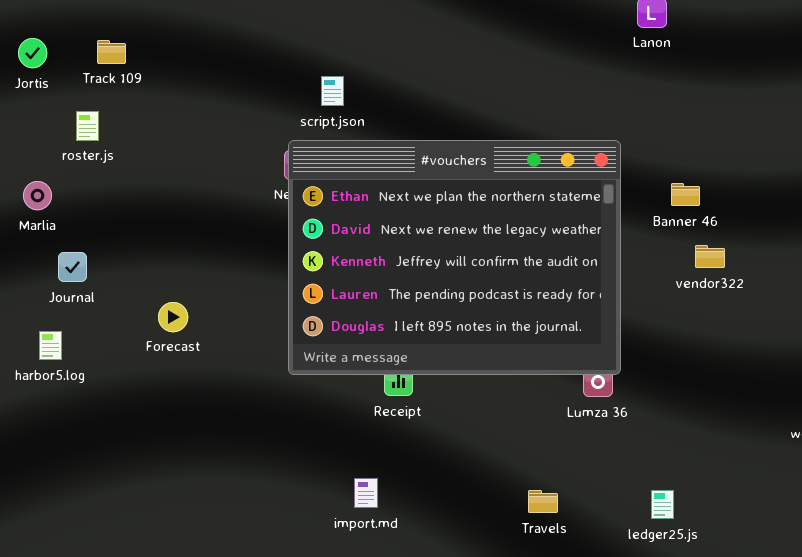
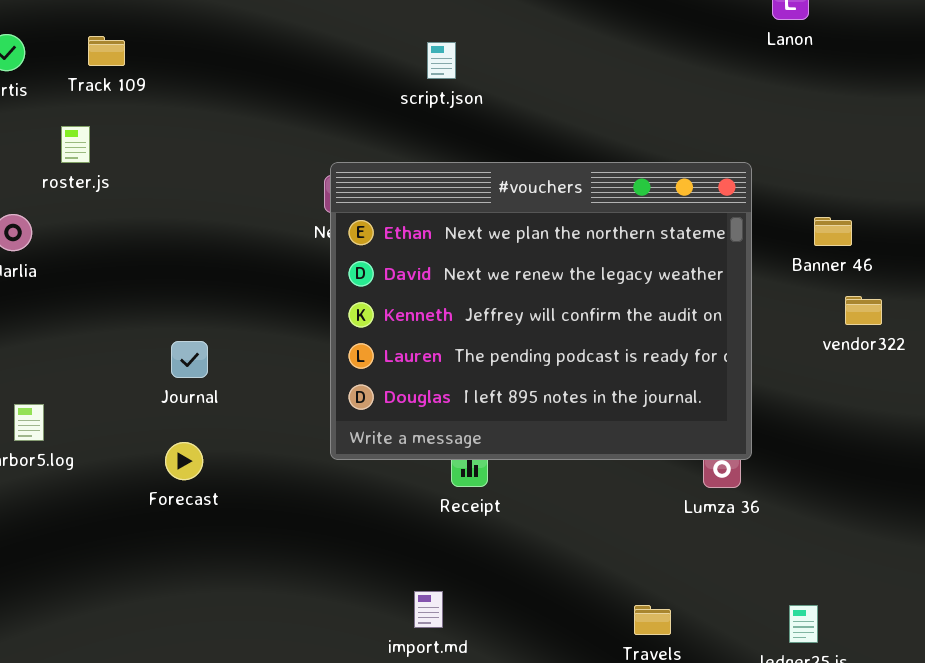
script.json: [321,76,344,106] -> [427,42,456,79], moved
Journal: [58,252,87,282] -> [171,341,208,378], moved
Forecast: [158,302,188,332] -> [165,442,203,480], moved

